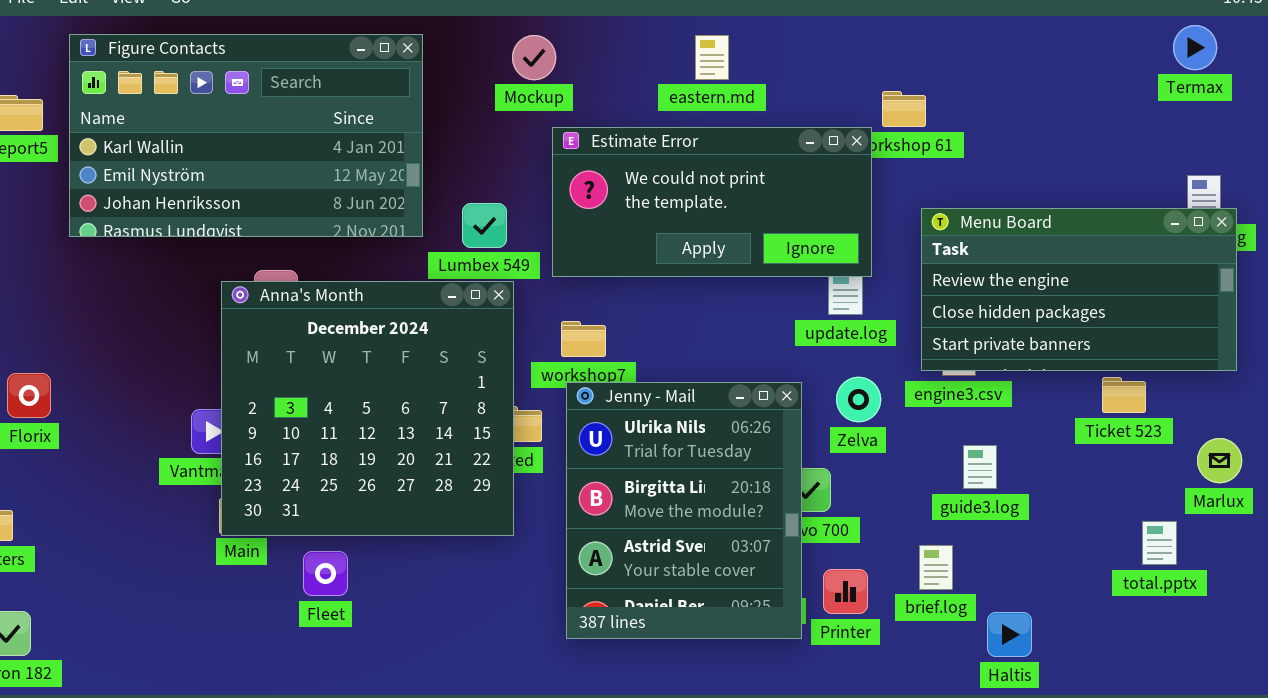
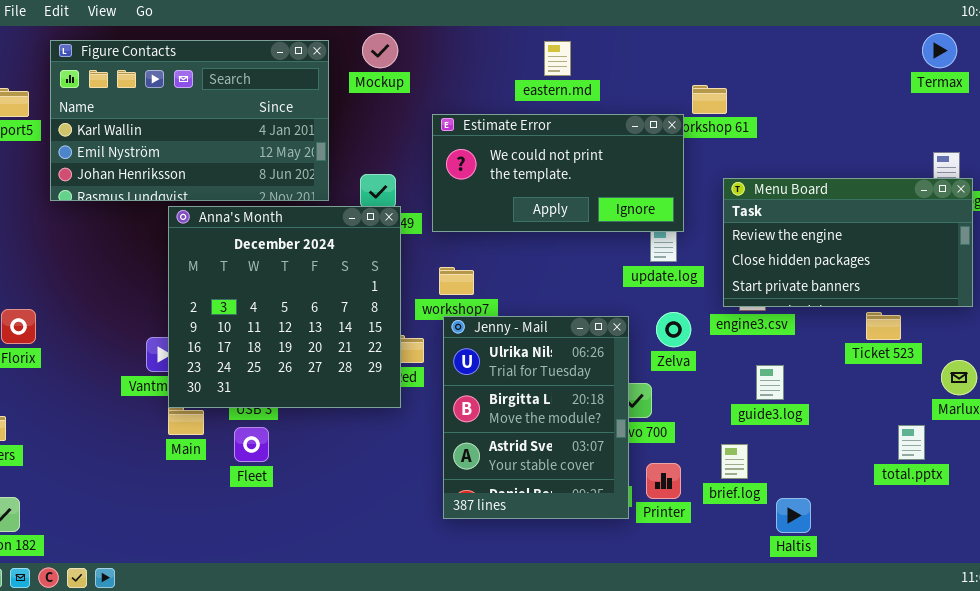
Mockup: [512,35,556,80] -> [362,33,398,68], moved
Anna's Month: [221,281,514,536] -> [168,206,401,408], moved
Fleet: [303,551,348,596] -> [234,427,269,462], moved

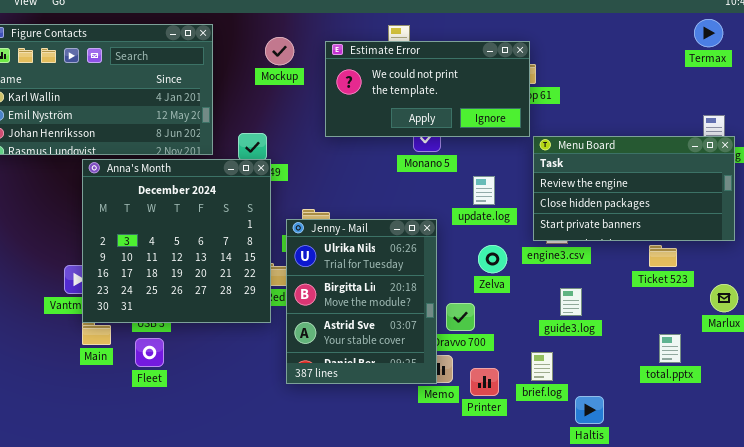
Mockup: [362,33,398,68] -> [265,37,294,65], moved
Estimate Error: [432,114,684,232] -> [325,41,530,137], moved
Jenny - Mail: [443,316,629,519] -> [286,219,437,384], moved
total.pptx: [898,425,925,460] -> [659,334,681,363], moved

